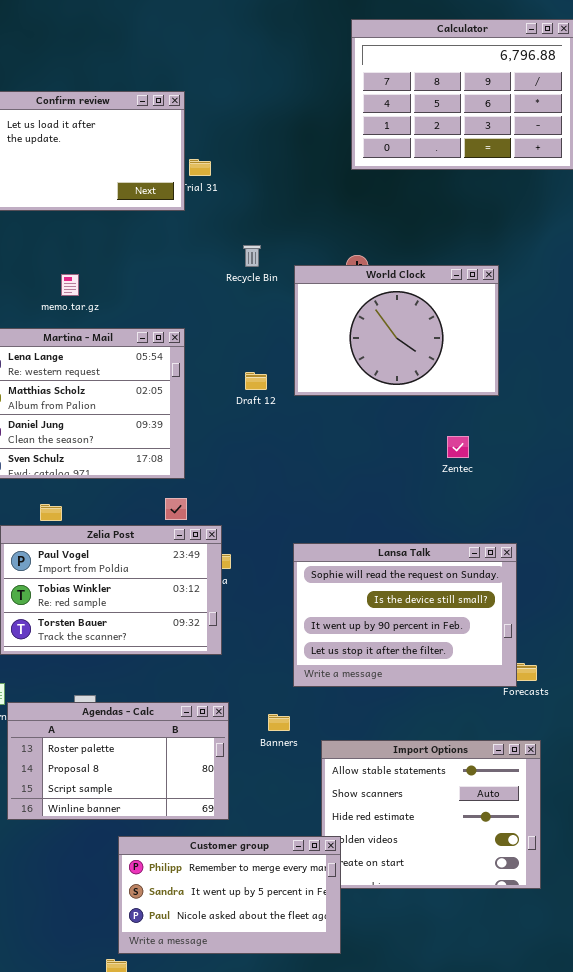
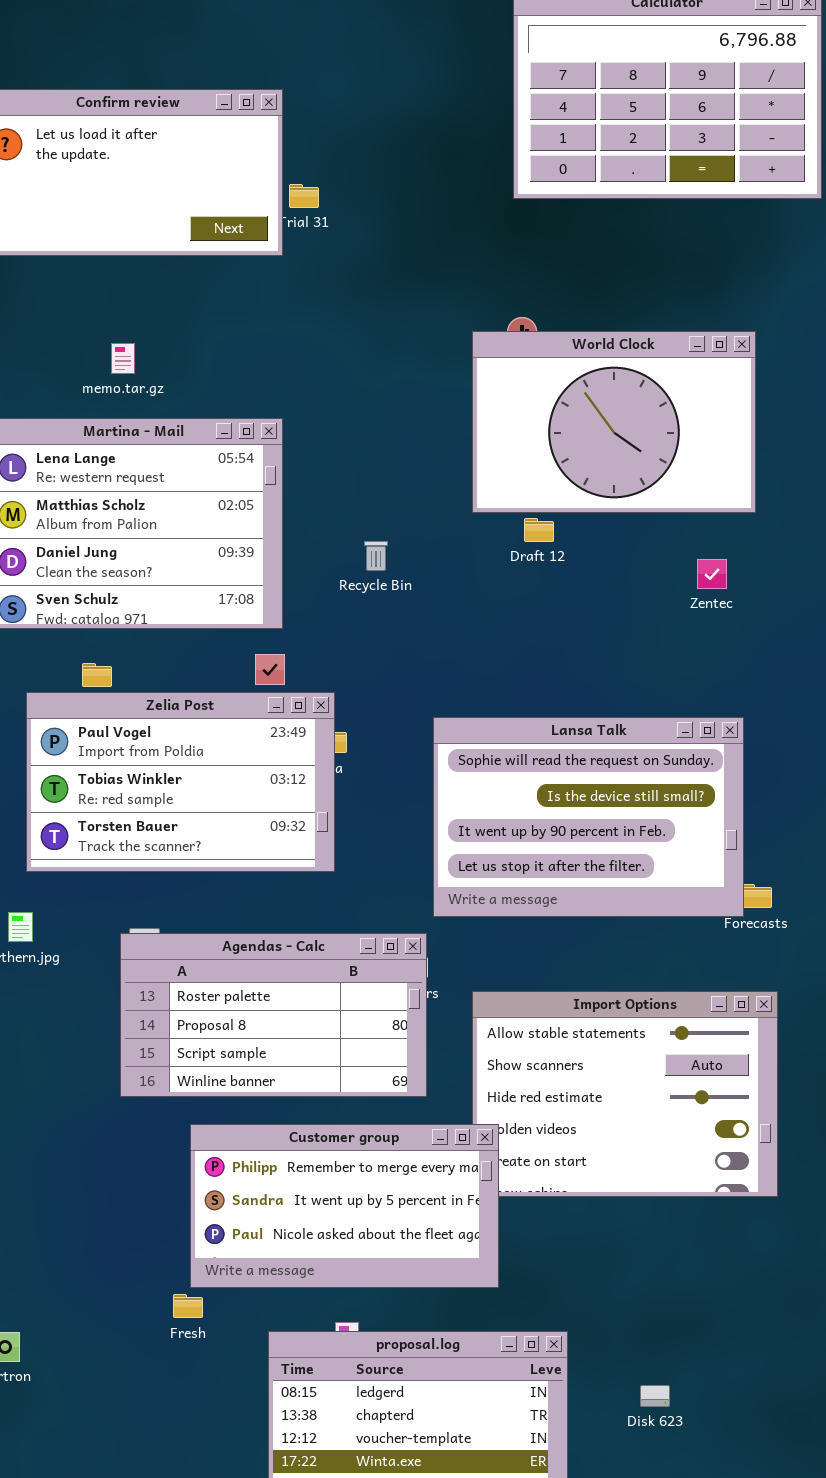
Recycle Bin: [243,245,261,267] -> [364,541,388,571], moved
World Clock: [294,265,499,396] -> [472,331,756,513], moved
Draft 12: [245,372,267,390] -> [524,518,554,542], moved
Zentec: [447,436,469,458] -> [697,559,727,589], moved
Agendas - Calc: [7,702,229,820] -> [120,933,427,1097], moved

